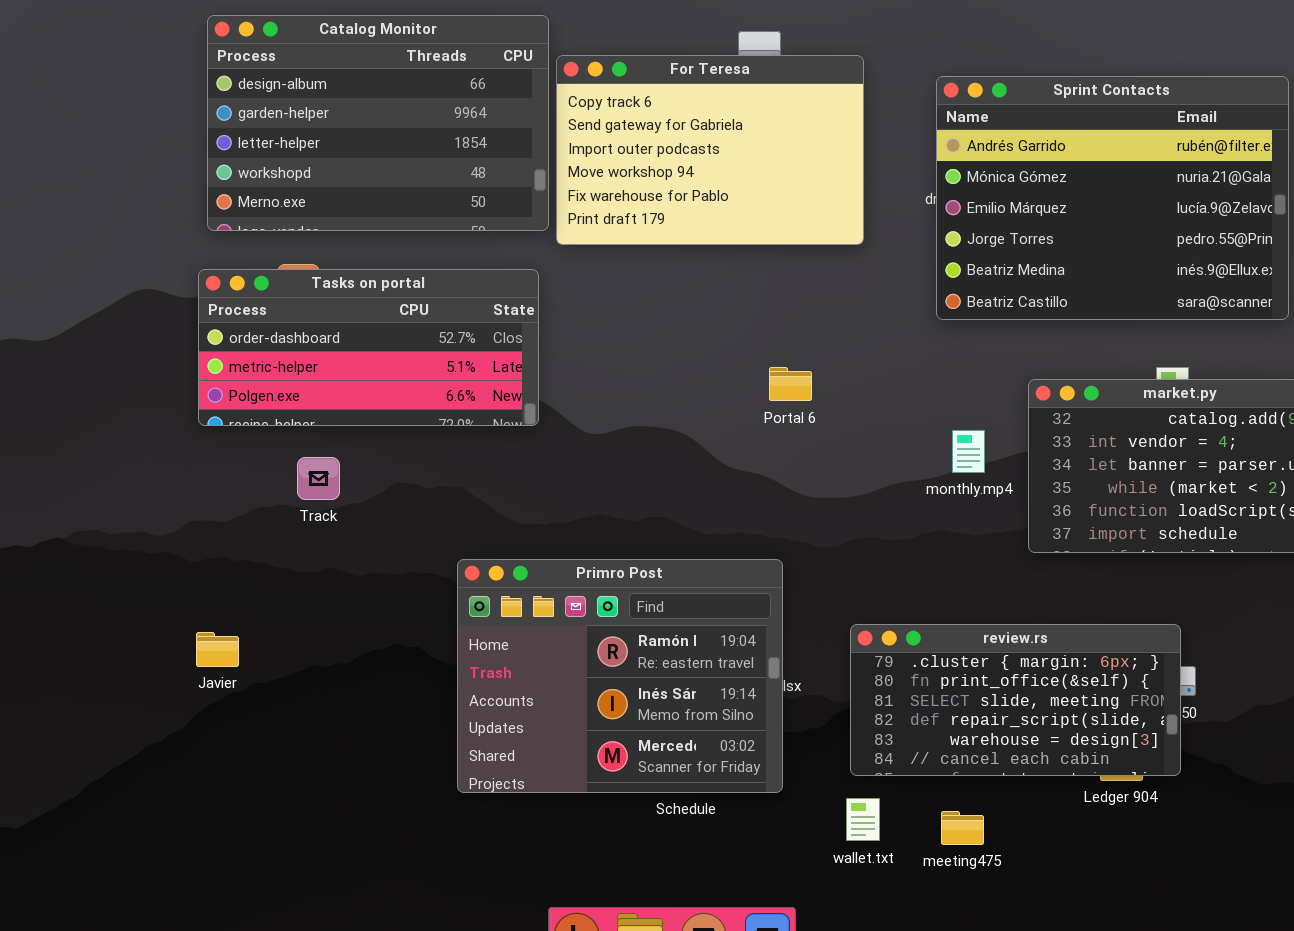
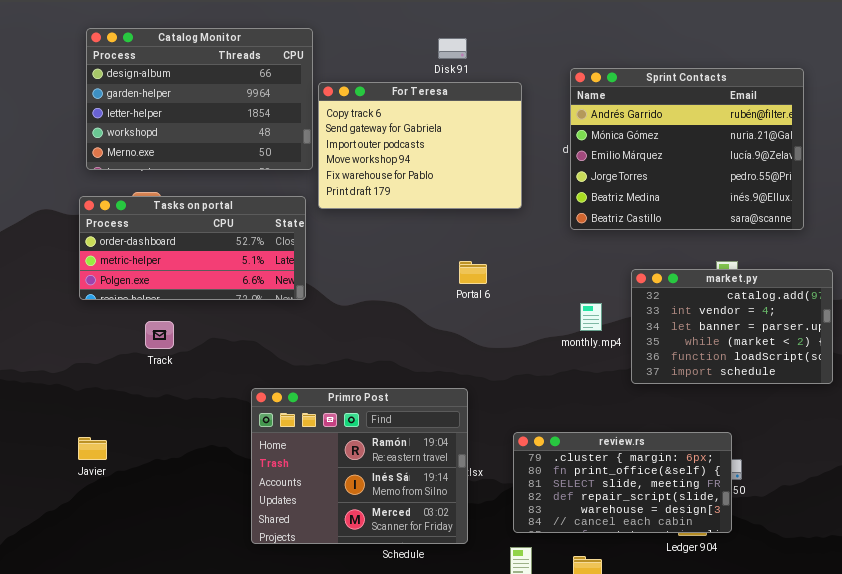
For Teresa: [556,55,864,245] -> [318,82,522,209], moved

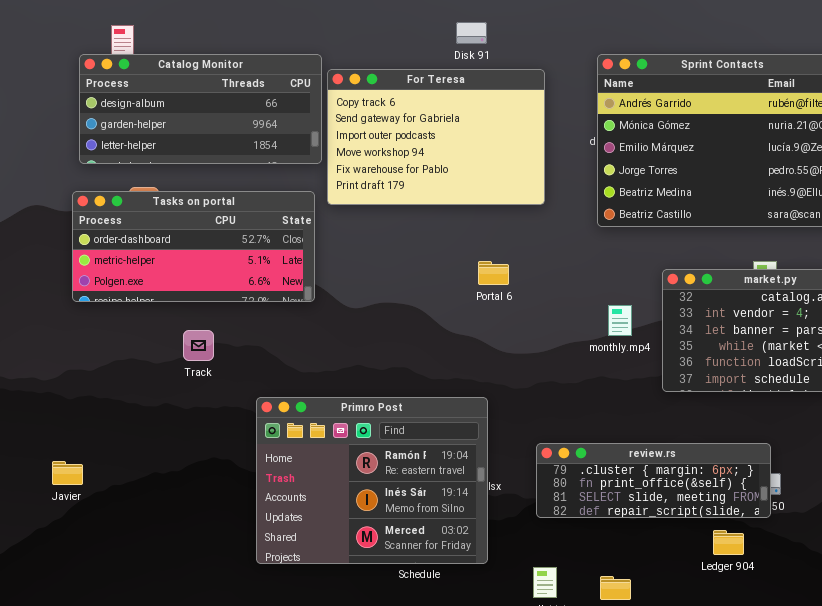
Catalog Monitor: [86,28,313,170] -> [79,54,322,164], resized
Track: [145,321,174,349] -> [183,330,214,361], moved
review.rs: [513,432,732,533] -> [536,443,771,518], resized
Javier: [78,437,107,460] -> [52,461,83,485], moved

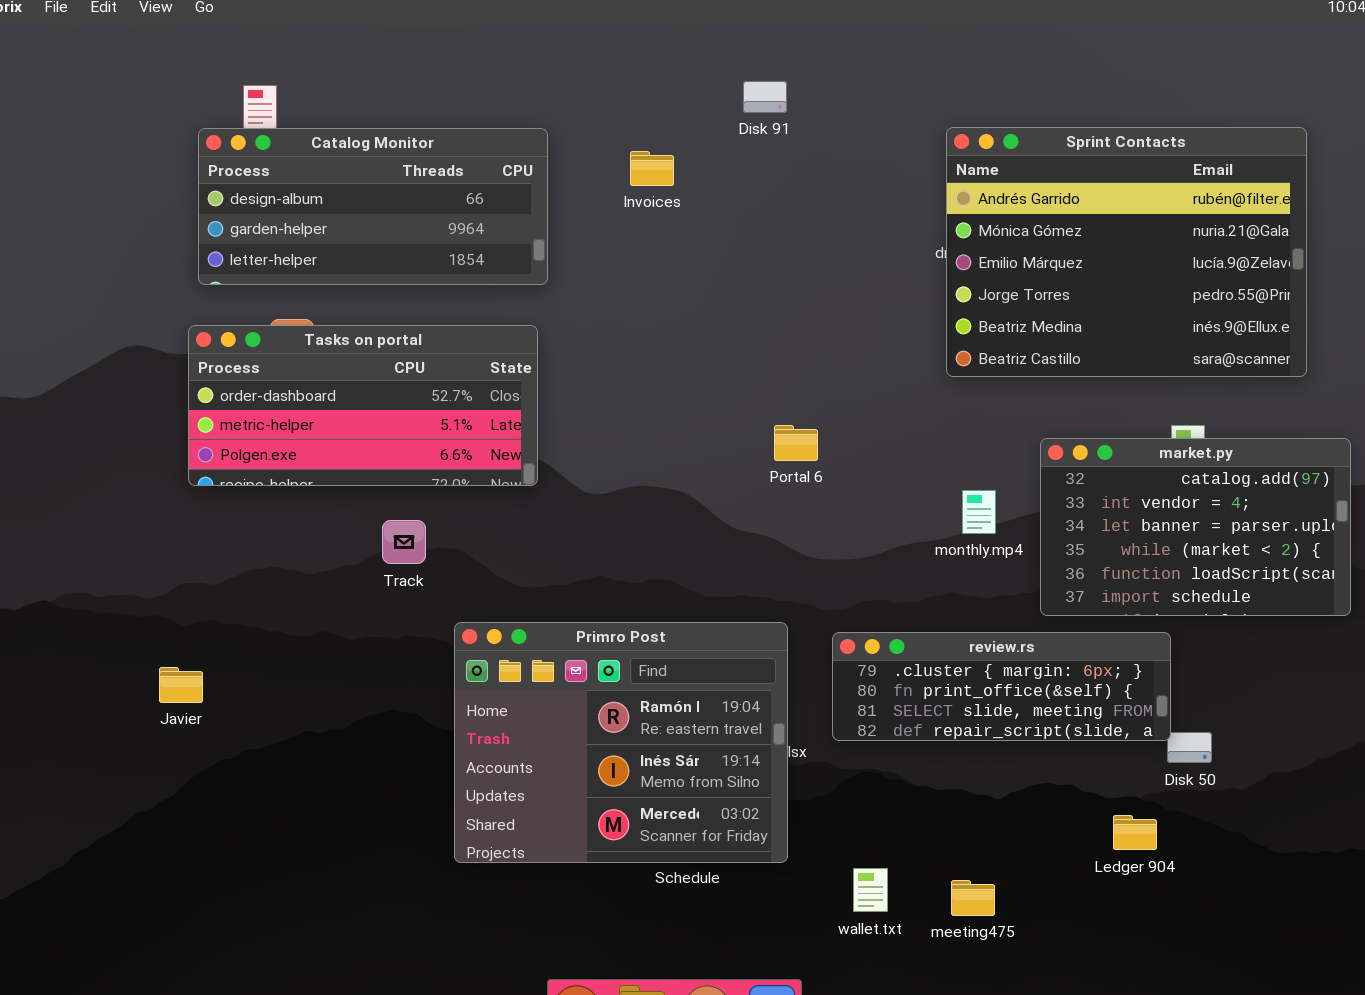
For Teresa: [327,69,545,205] -> none, closed
Track: [183,330,214,361] -> [382,520,426,564], moved
review.rs: [536,443,771,518] -> [832,632,1171,741], moved
Javier: [52,461,83,485] -> [159,667,203,703], moved

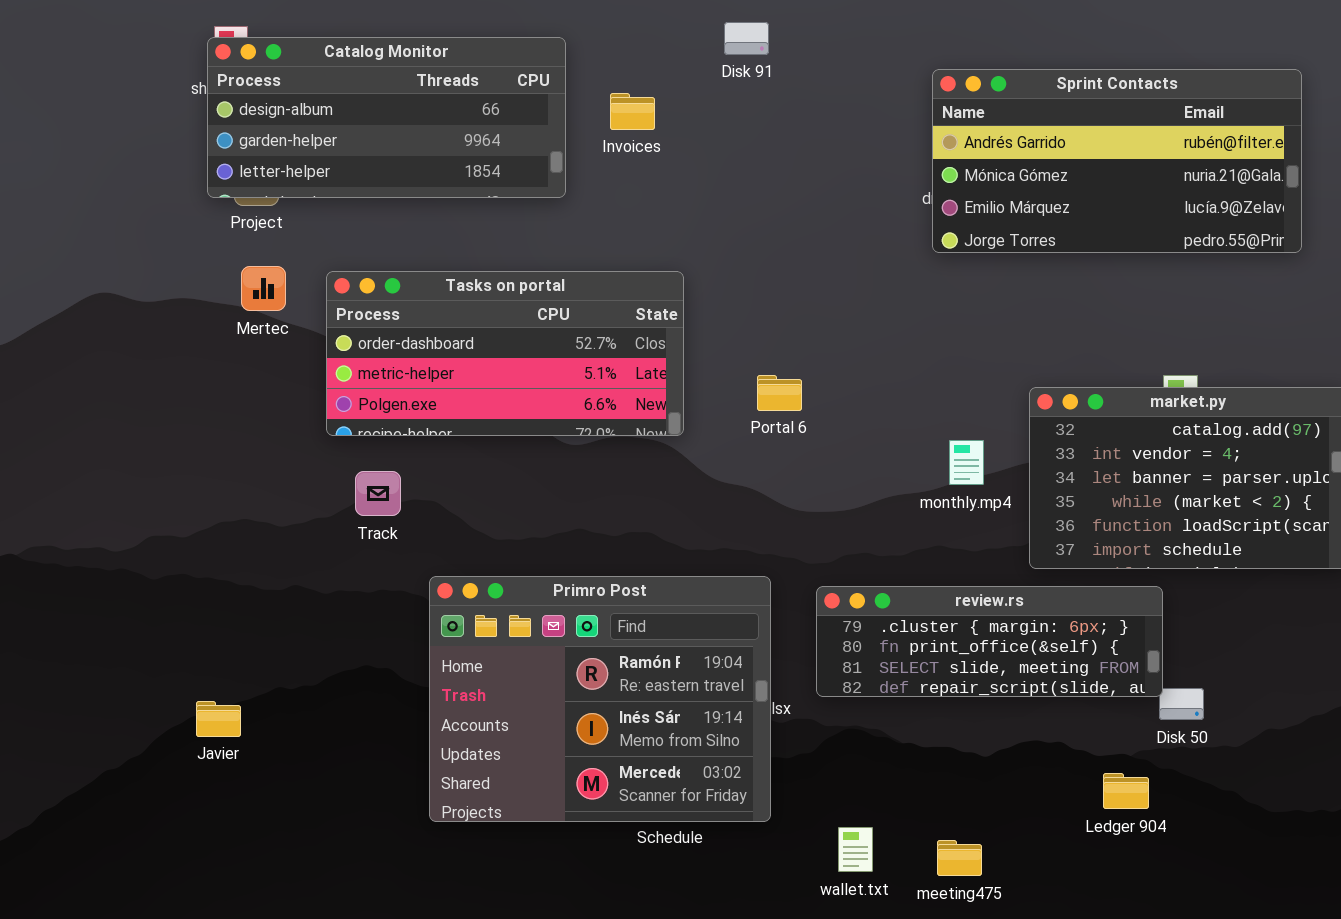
Sprint Contacts: [946,127,1307,377] -> [932,69,1302,253], resized
Catalog Monitor: [198,128,548,285] -> [207,37,566,198], moved
Tasks on portal: [188,325,538,486] -> [326,271,684,436], moved
Javier: [159,667,203,703] -> [196,701,241,737], moved

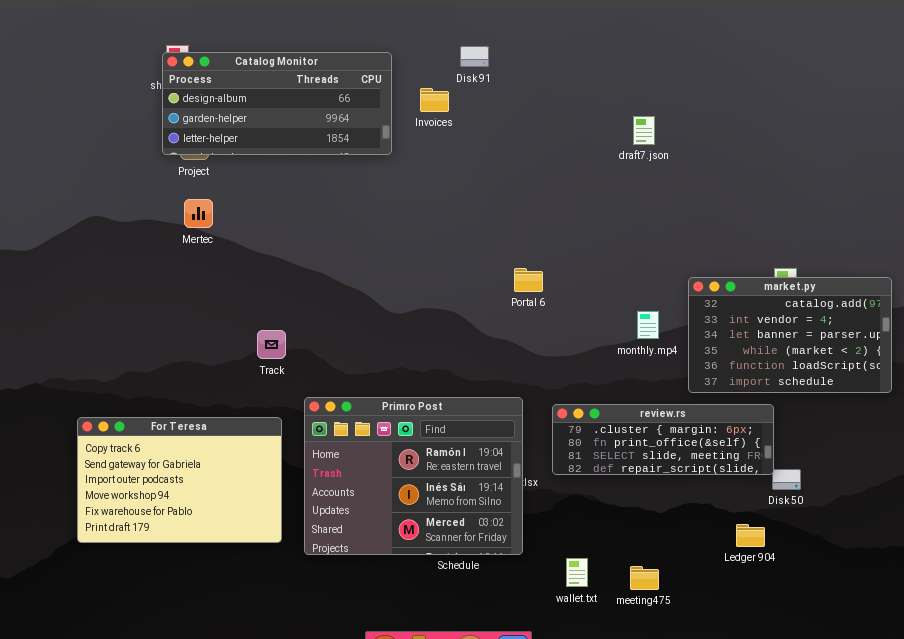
Disk 91: [724,22,769,55] -> [460,46,489,67], moved
Sprint Contacts: [932,69,1302,253] -> none, closed
Tasks on portal: [326,271,684,436] -> none, closed
For Teresa: none -> [77,417,282,543], opened

